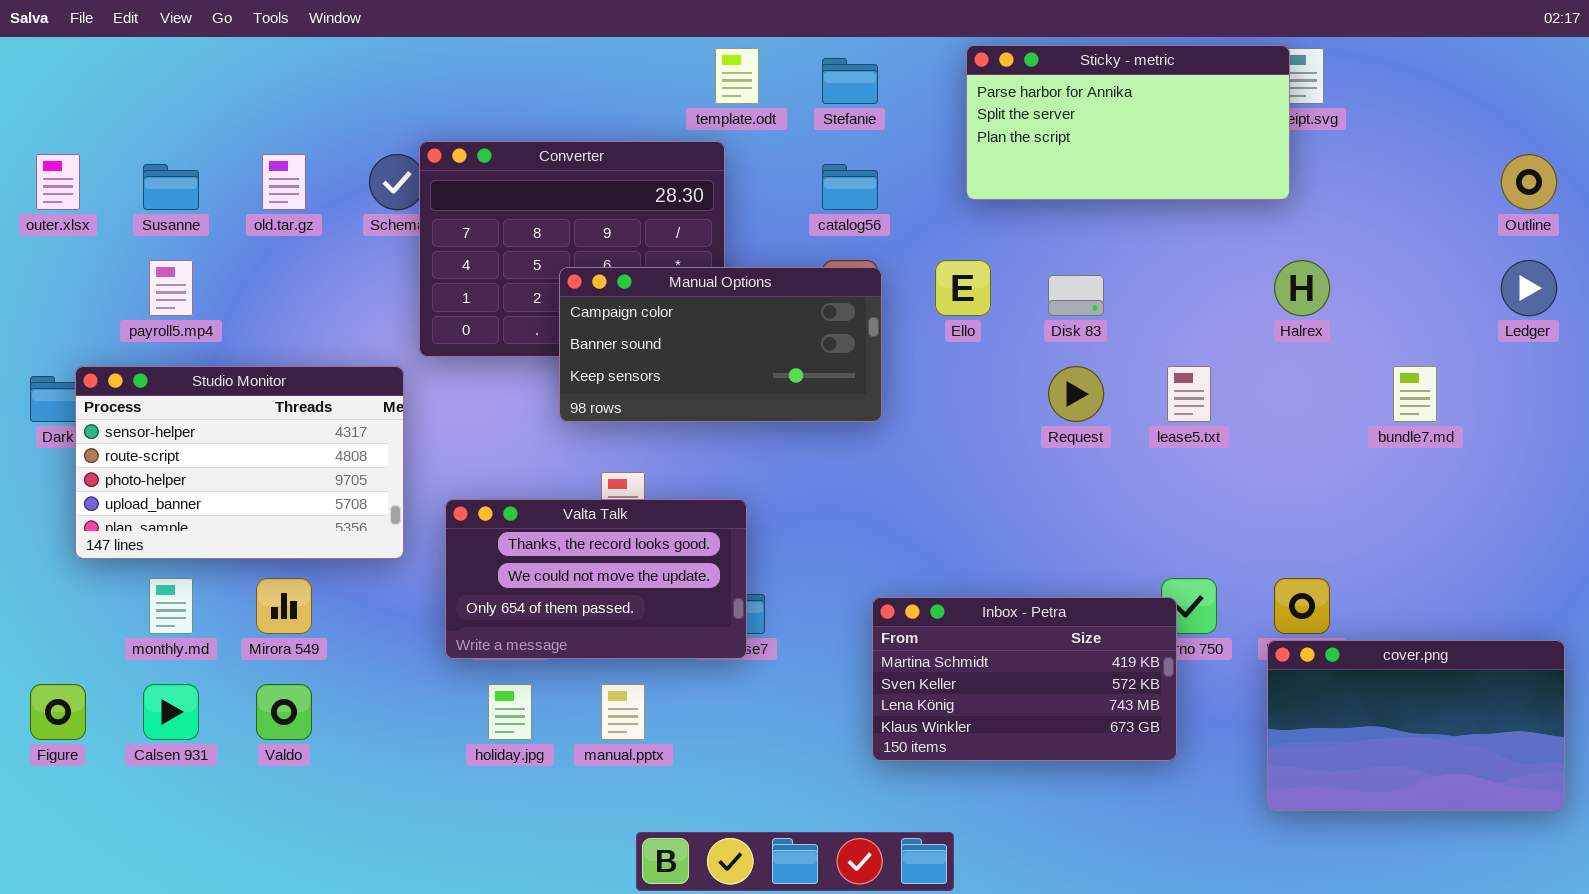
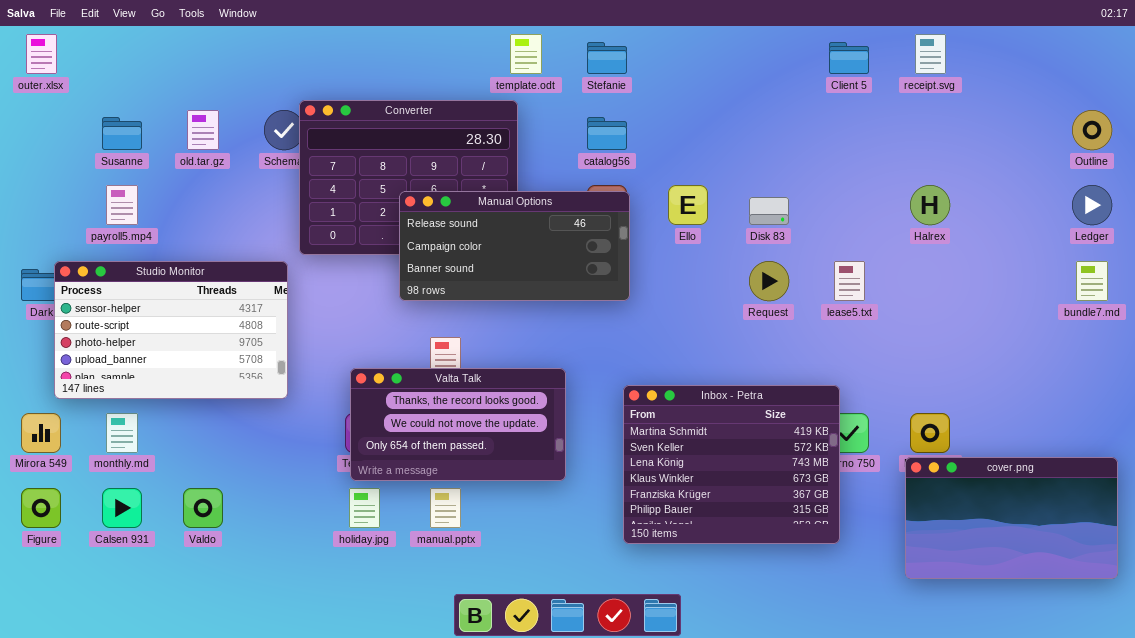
Sticky - metric: [966,45,1290,200] -> none, closed
outer.xlsx: [36,154,80,210] -> [26,34,57,74], moved
Manual Options: [559,267,882,422] -> [399,191,630,301], scrolled up 1 row
bundle7.md: [1393,366,1437,422] -> [1076,261,1108,301], moved
Valta Talk: [445,499,747,659] -> [350,368,566,481], moved
Mirora 549: [256,578,312,634] -> [21,413,61,453], moved
Inbox - Petra: [872,597,1177,761] -> [623,385,840,544], resized

